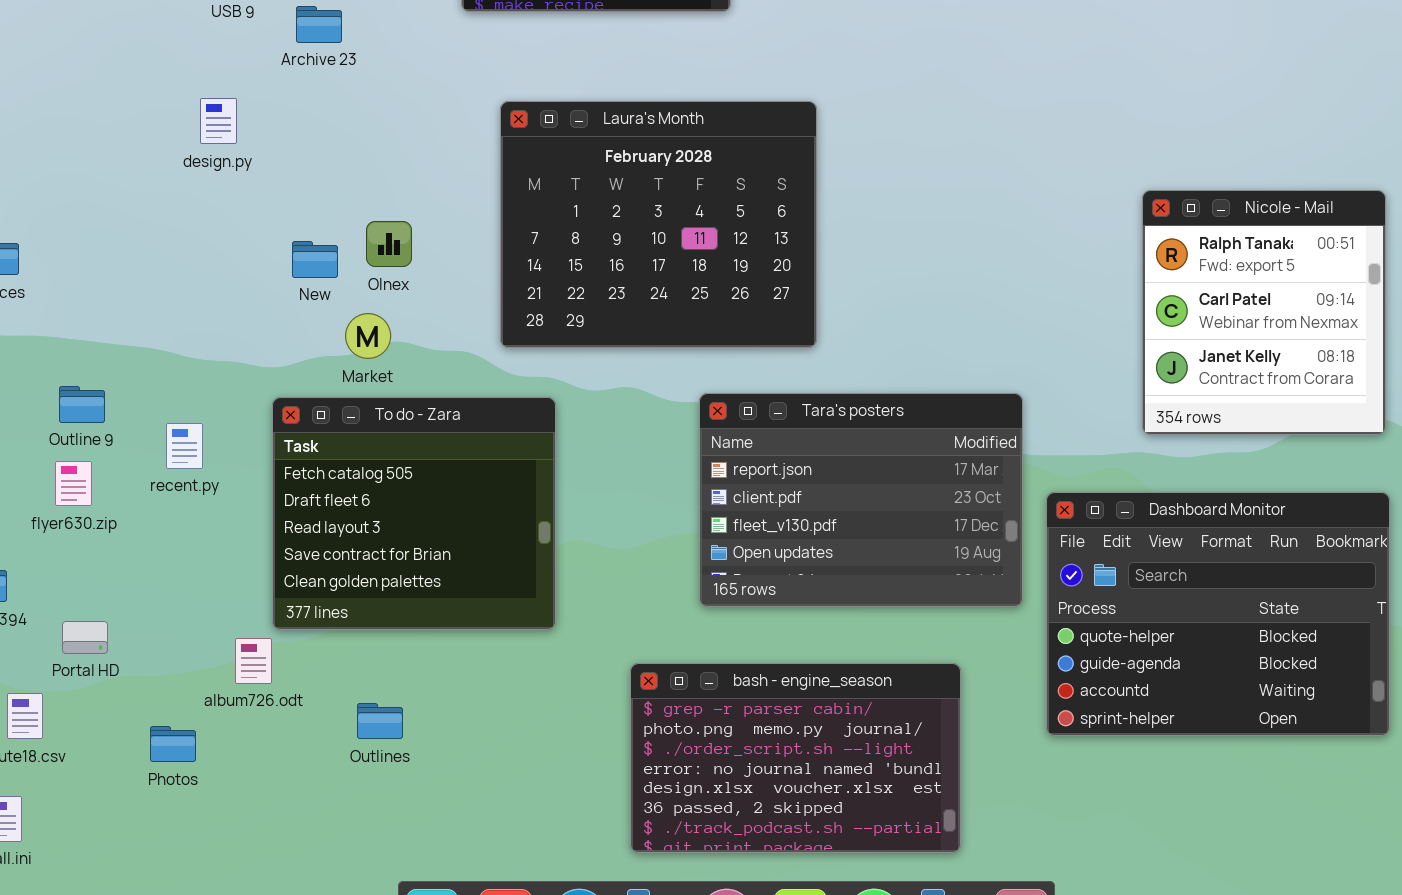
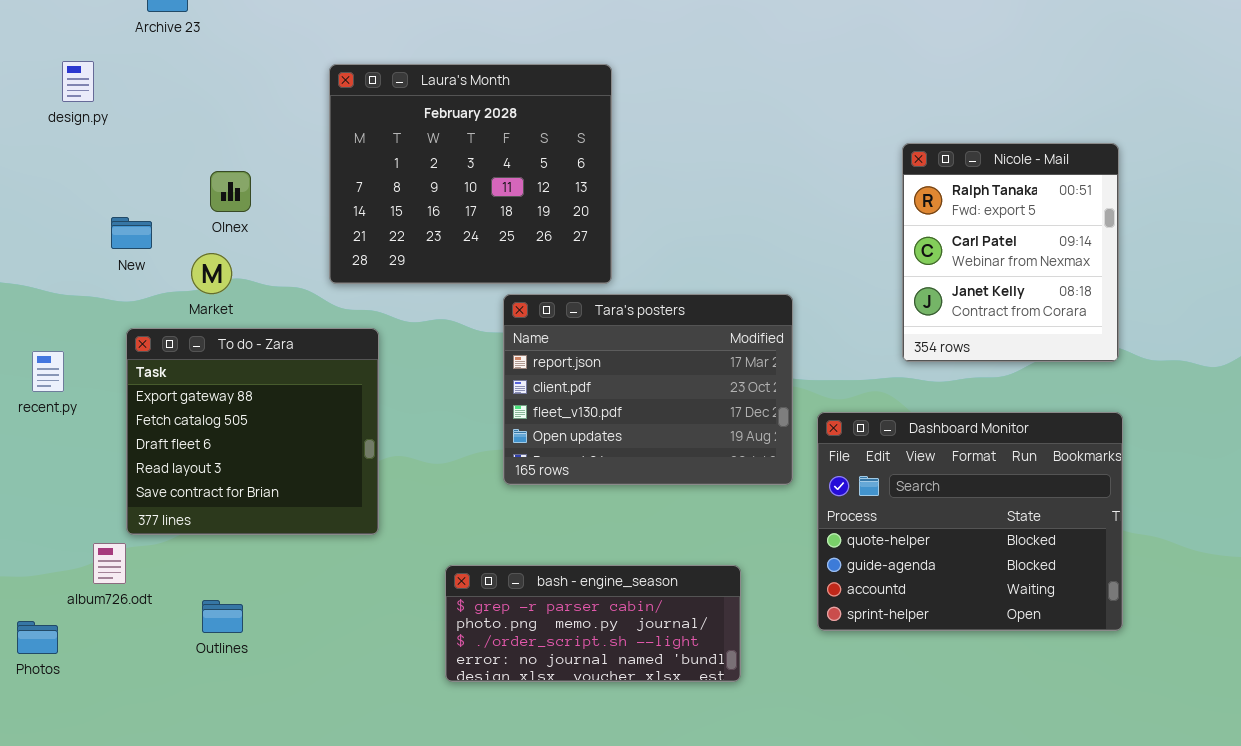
New: [292,241,338,278] -> [111,217,152,249], moved
Tara's posters: [699,393,1023,607] -> [503,294,793,485], moved
To do - Zara: [272,397,556,630] -> [126,328,379,535], scrolled up 1 row
bash - engine_season: [630,663,961,853] -> [445,565,741,682], resized

